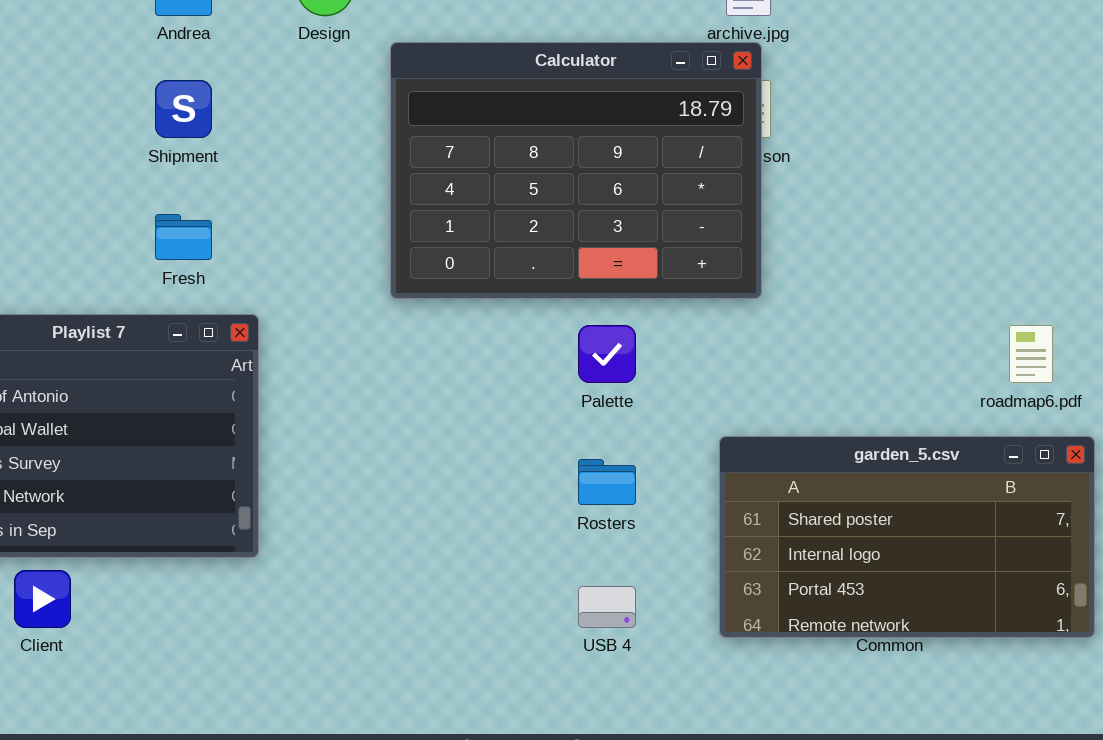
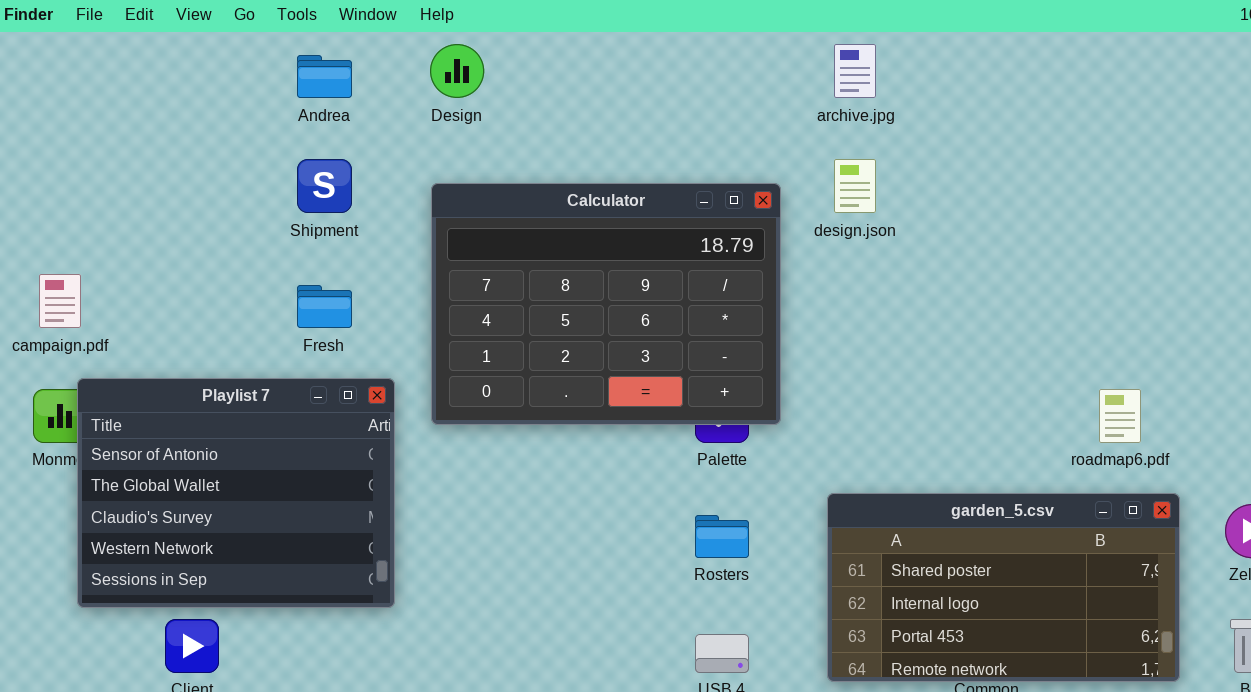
Calculator: [390,42,762,299] -> [431,183,781,425], moved

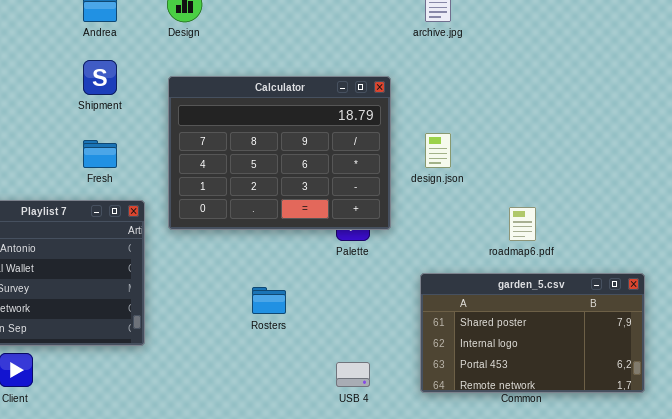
design.json: [834,159,876,213] -> [425,133,451,168], moved
roadmap6.pdf: [1099,389,1141,443] -> [509,207,536,241], moved
Rosters: [695,515,749,558] -> [252,287,286,314], moved

